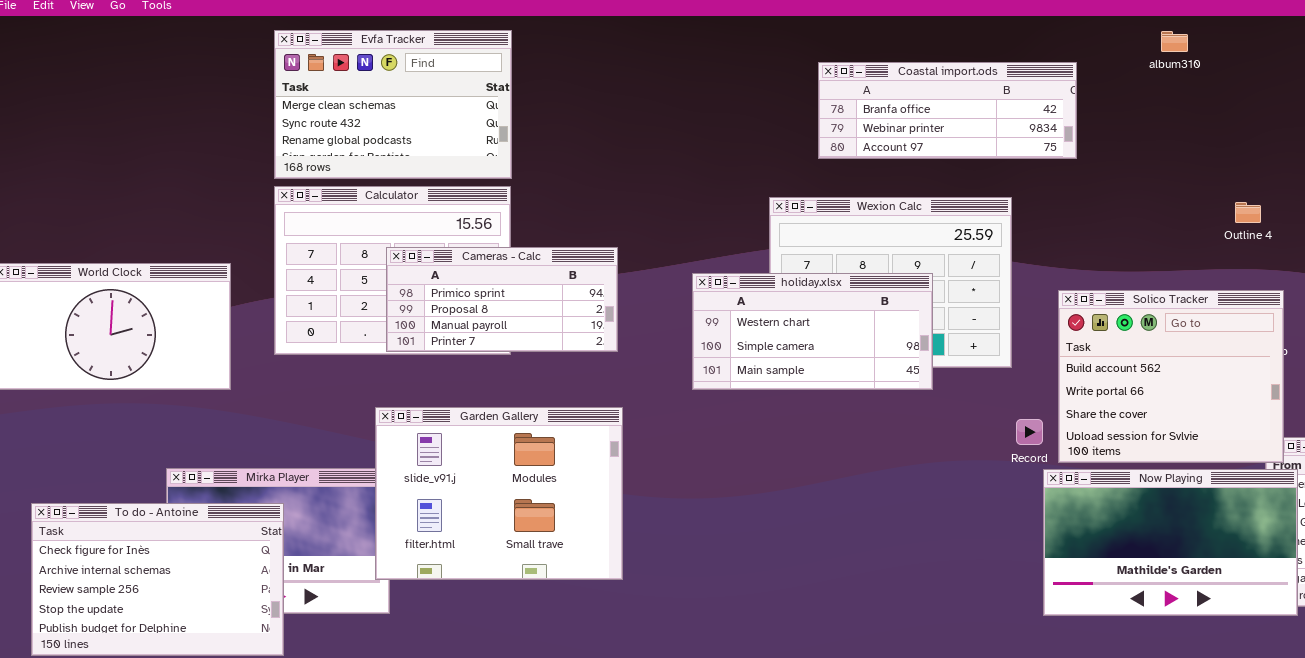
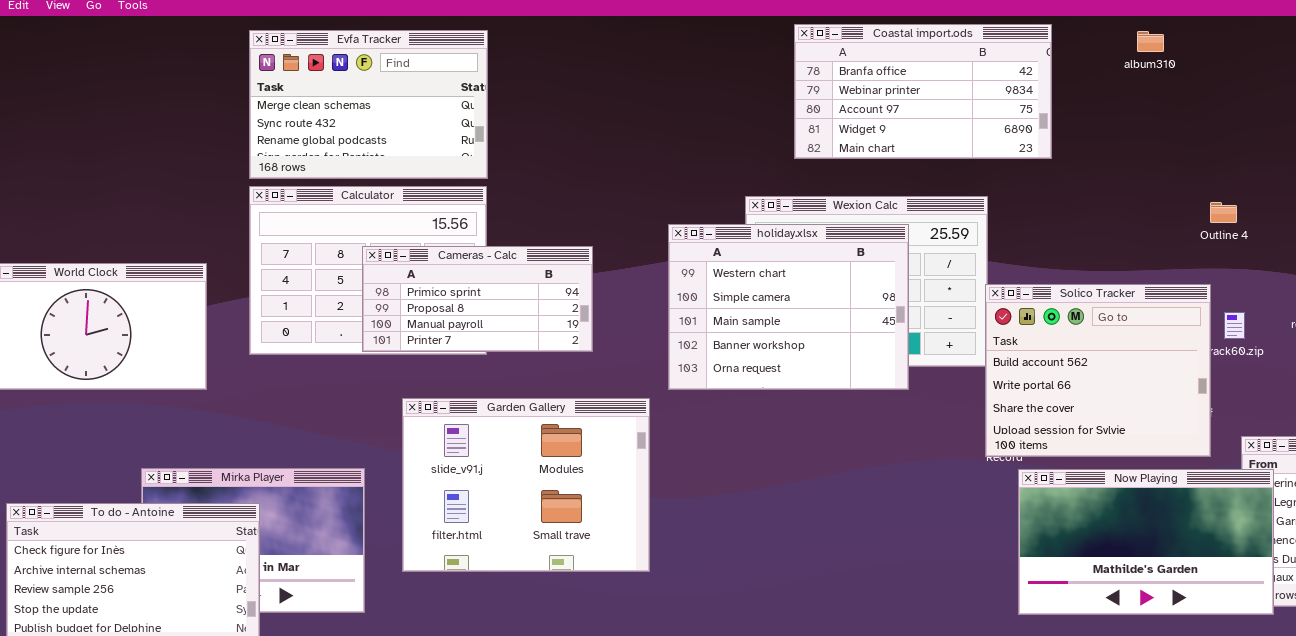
Coastal import.ods: [818,62,1077,159] -> [794,24,1052,159], resized
holiday.xlsx: [692,273,933,390] -> [668,224,909,390], resized
Solico Tracker: [1058,290,1284,463] -> [985,284,1211,457], moved
Garden Gallery: [375,407,623,580] -> [402,398,650,572], moved

